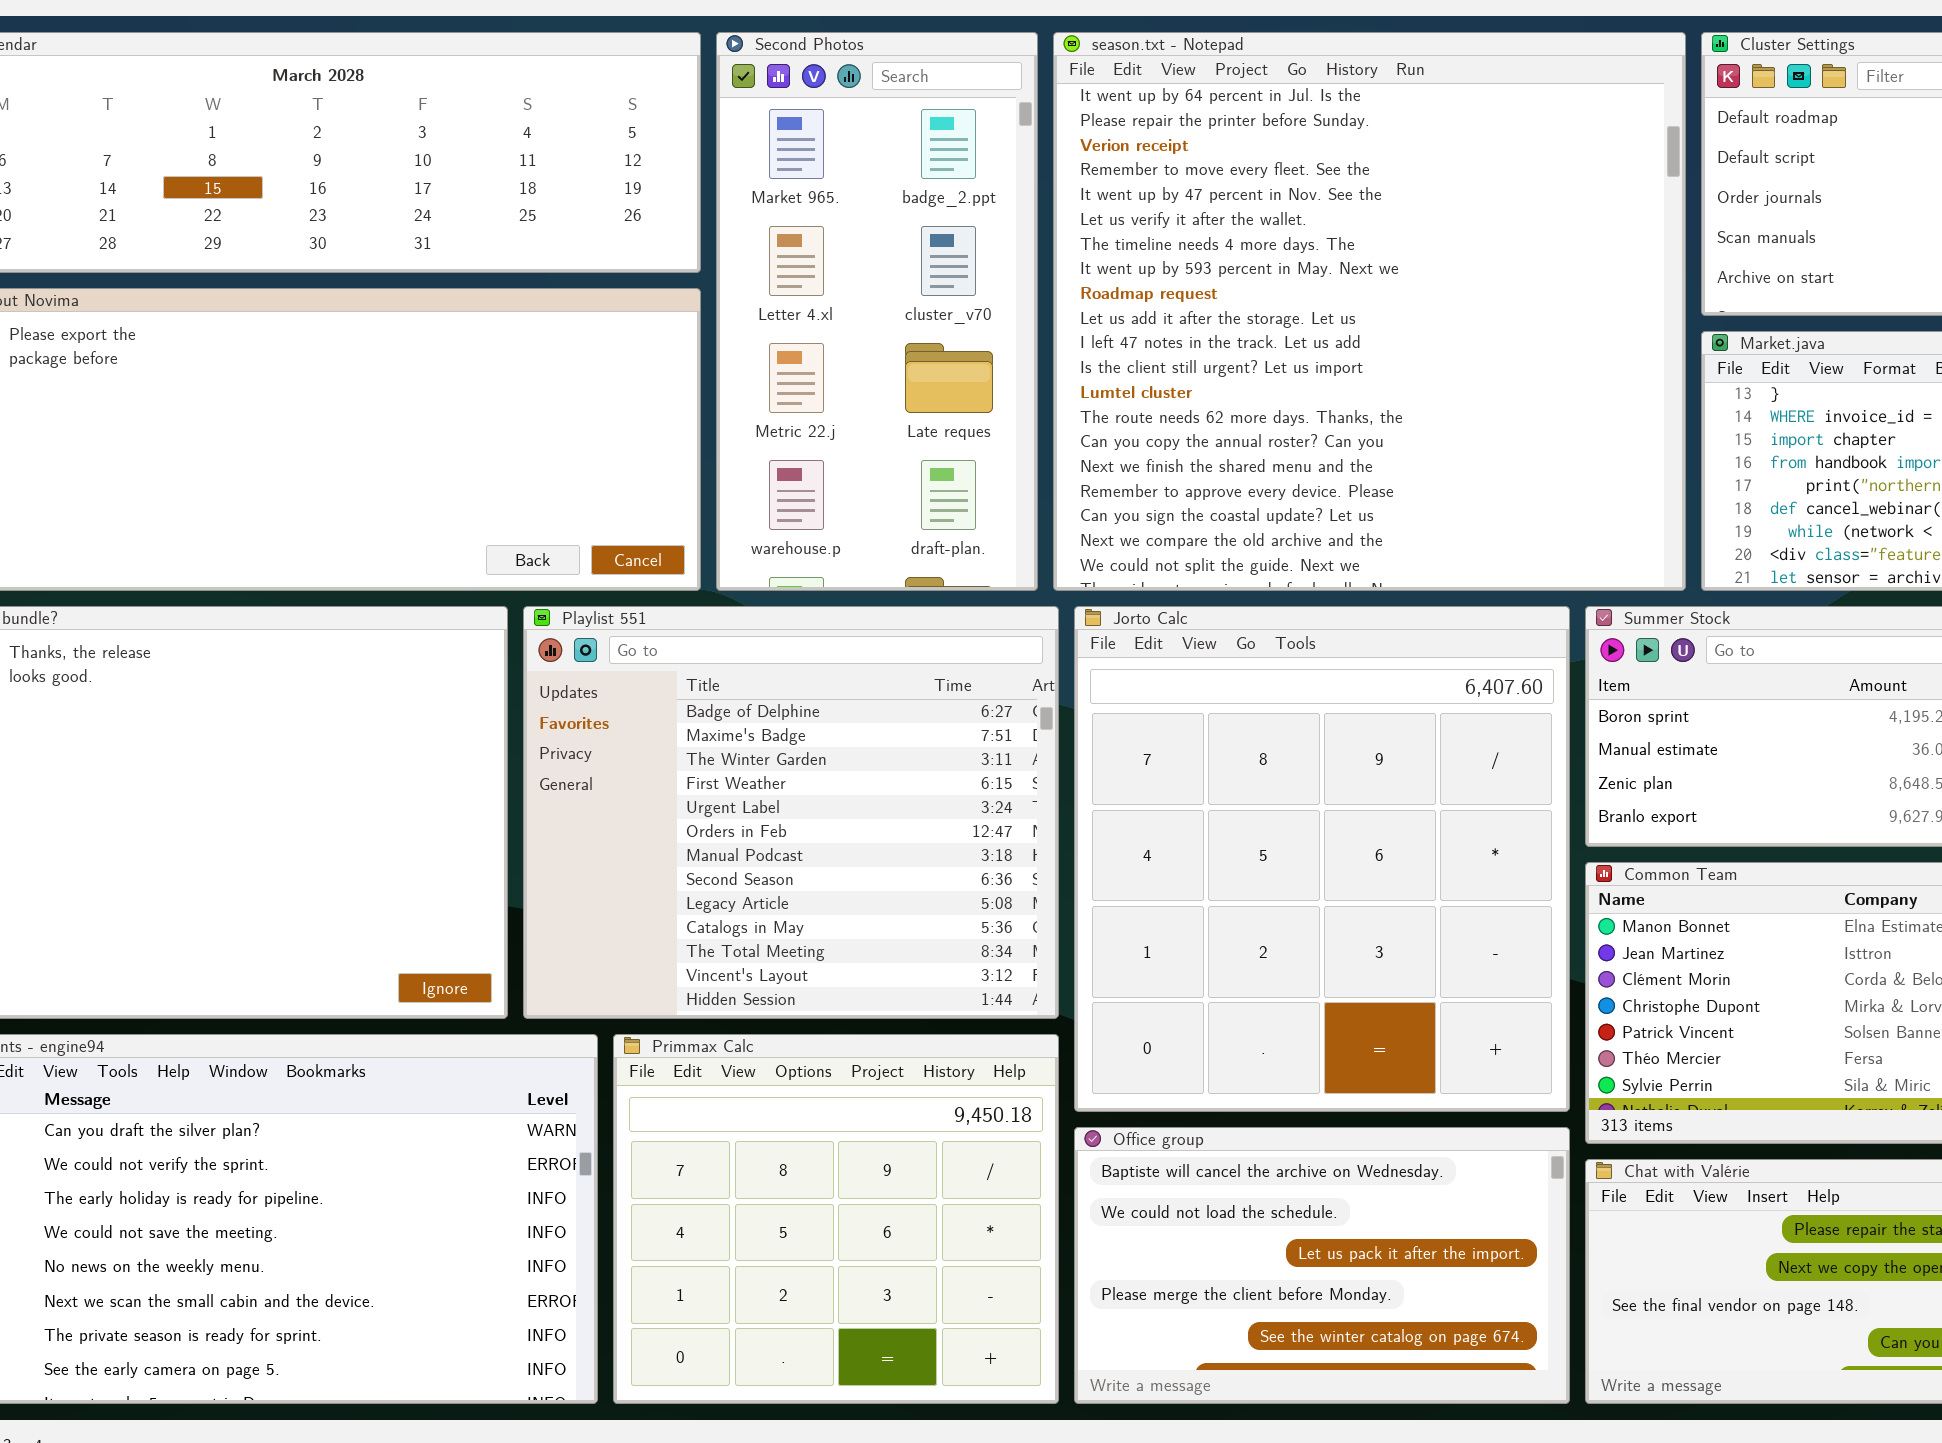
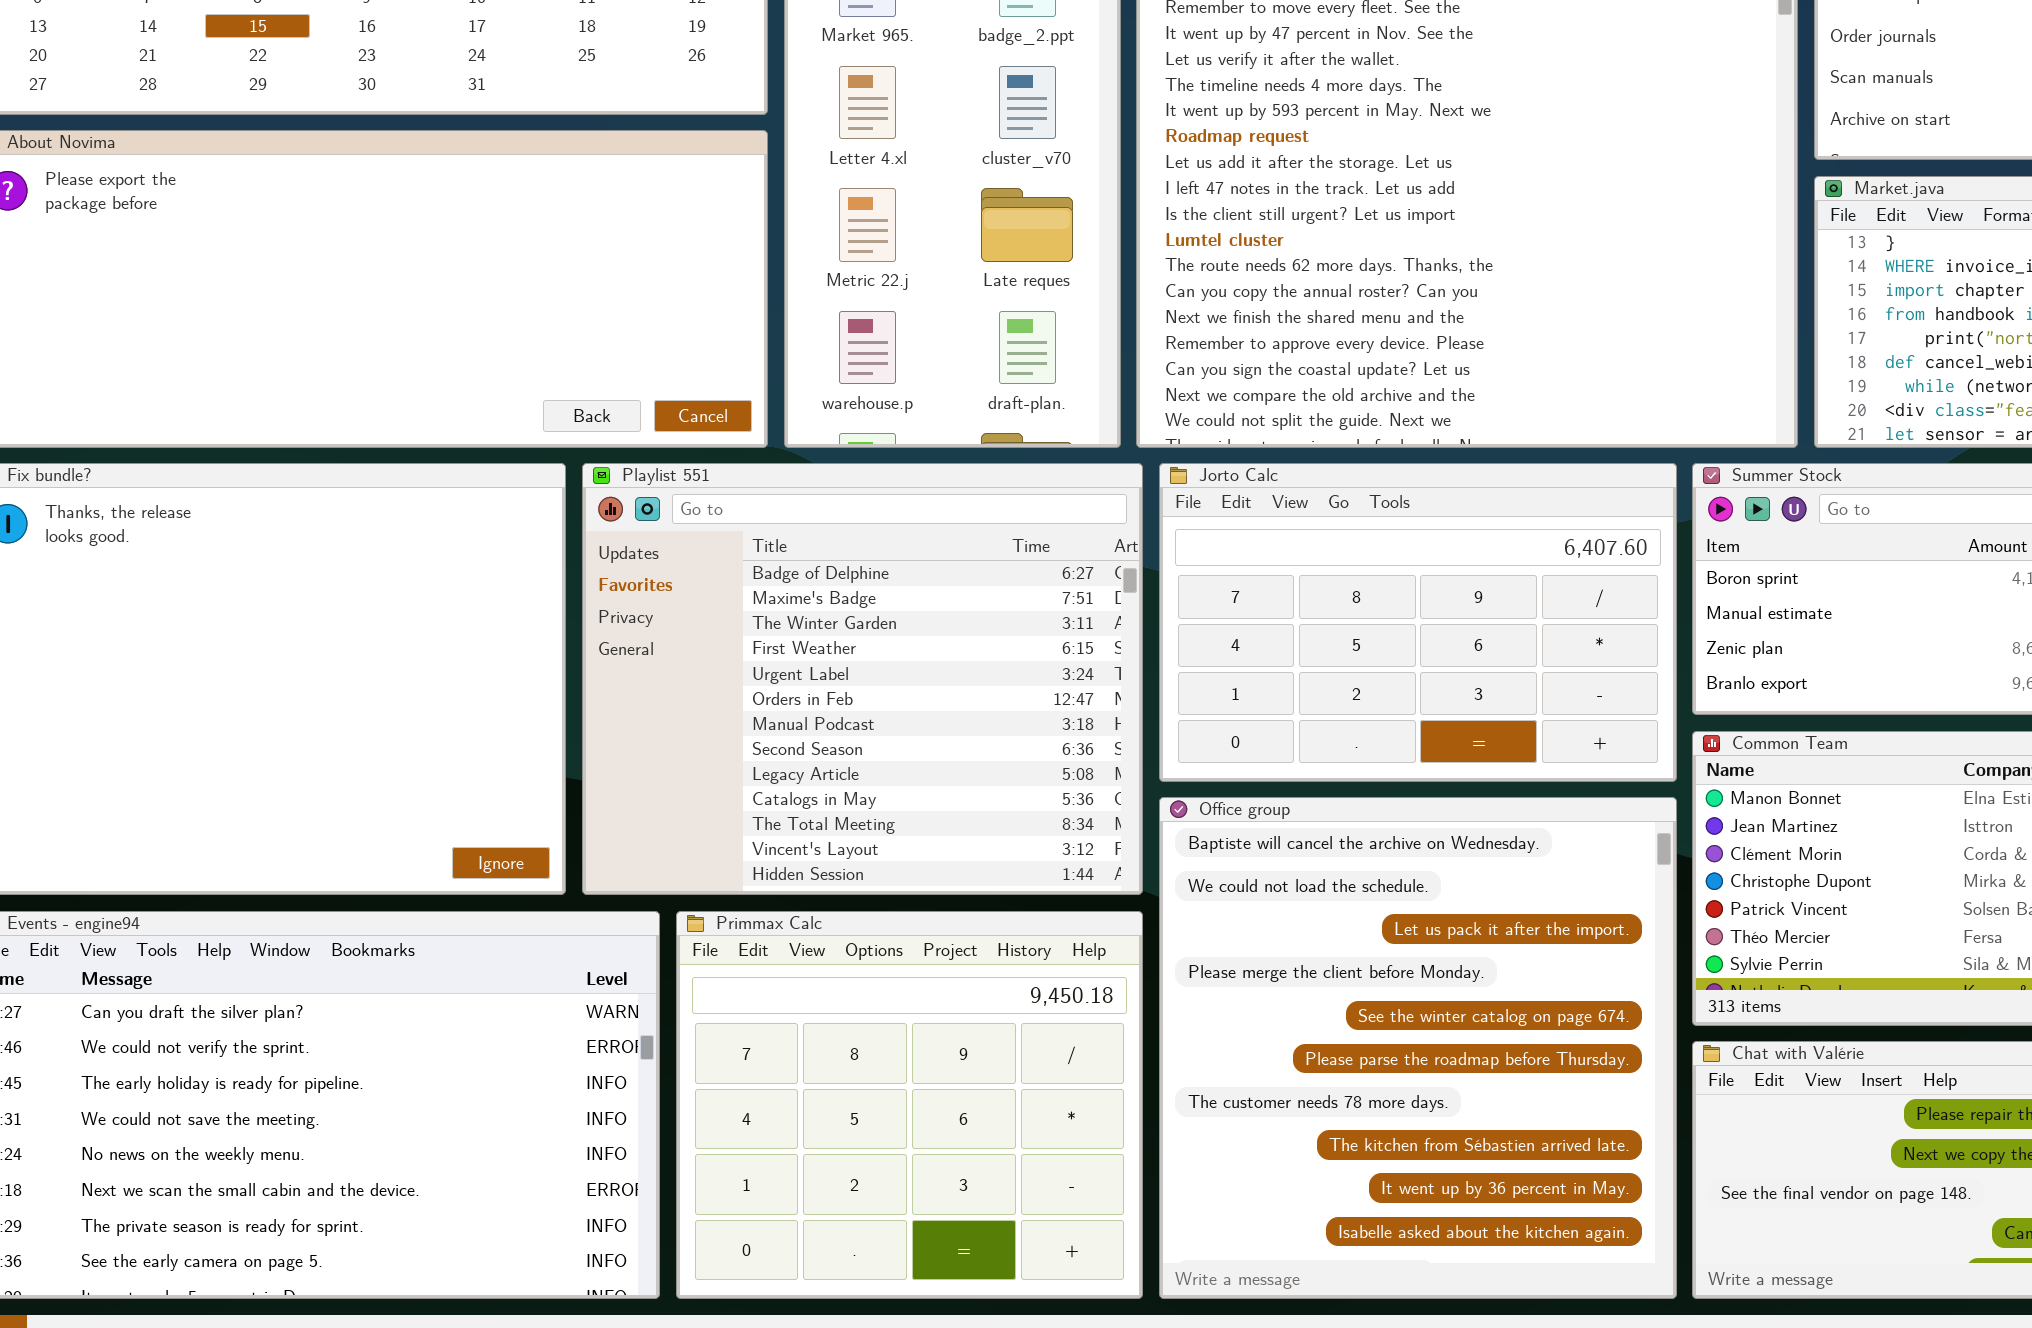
Jorto Calc: [1074,606,1570,1112] -> [1159,463,1677,782], resized
Office group: [1074,1127,1570,1404] -> [1159,797,1677,1299], resized

